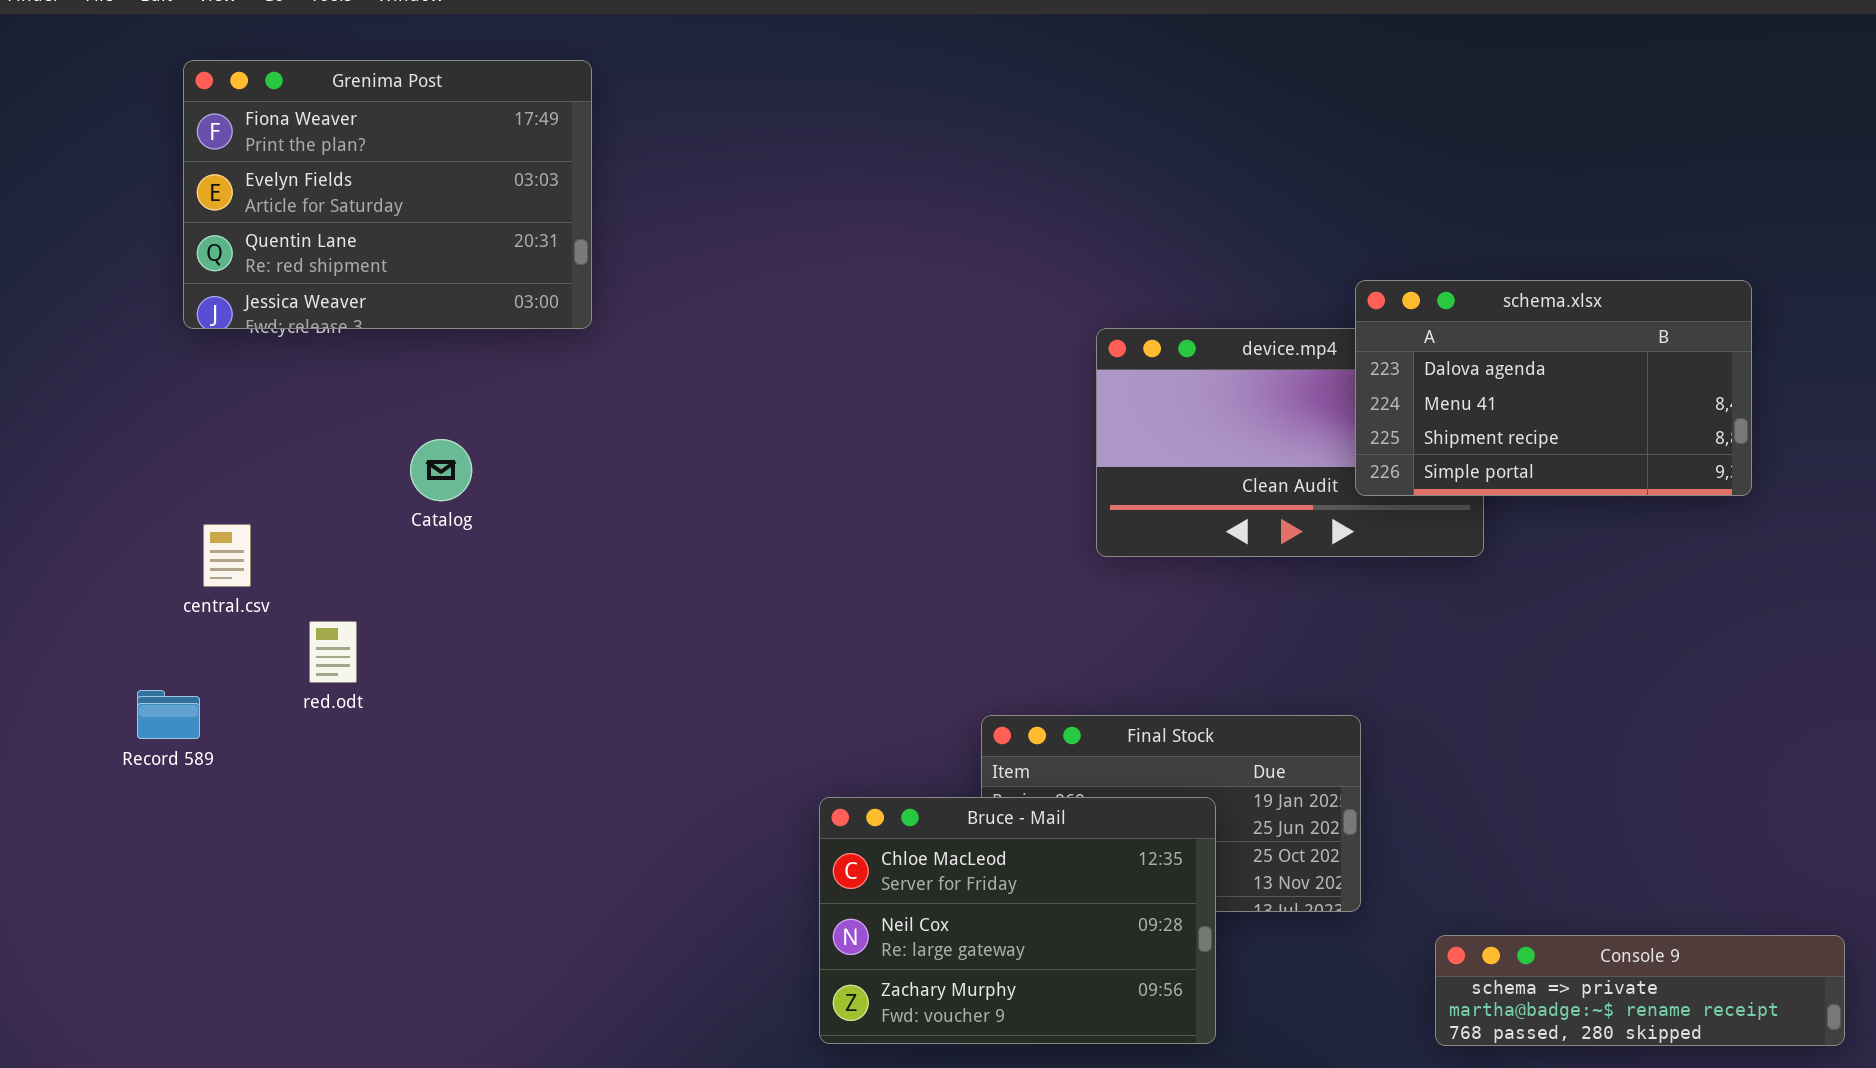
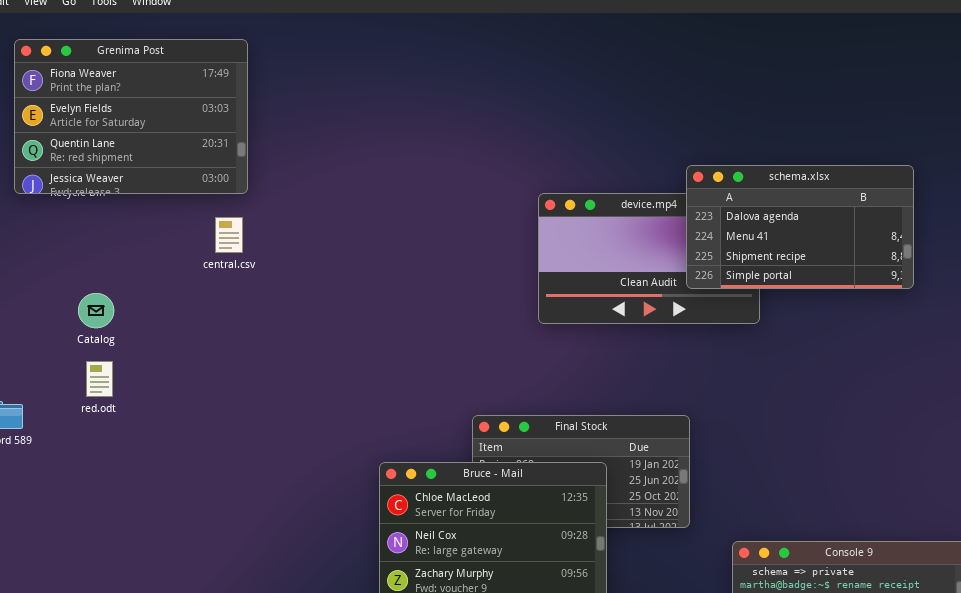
Catalog: [410,439,472,501] -> [78,293,114,328], moved
central.csv: [203,524,251,587] -> [215,217,243,253], moved

